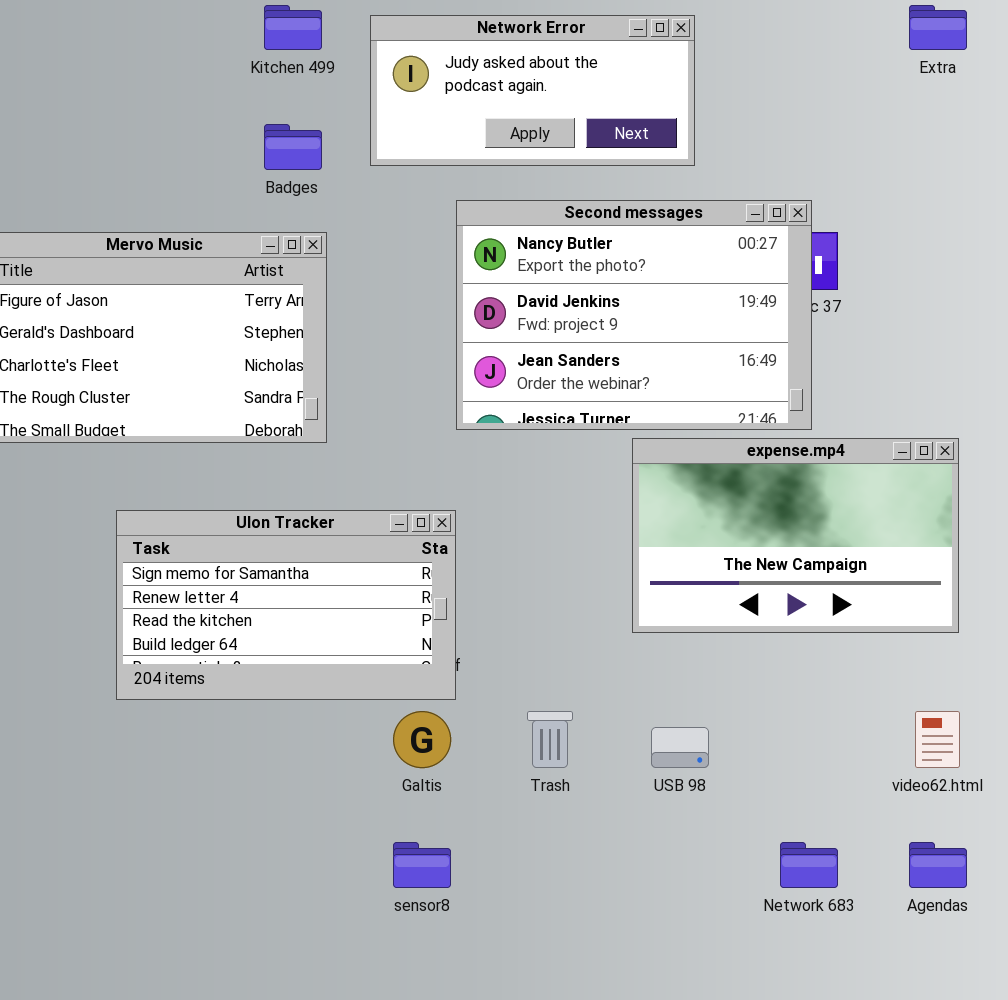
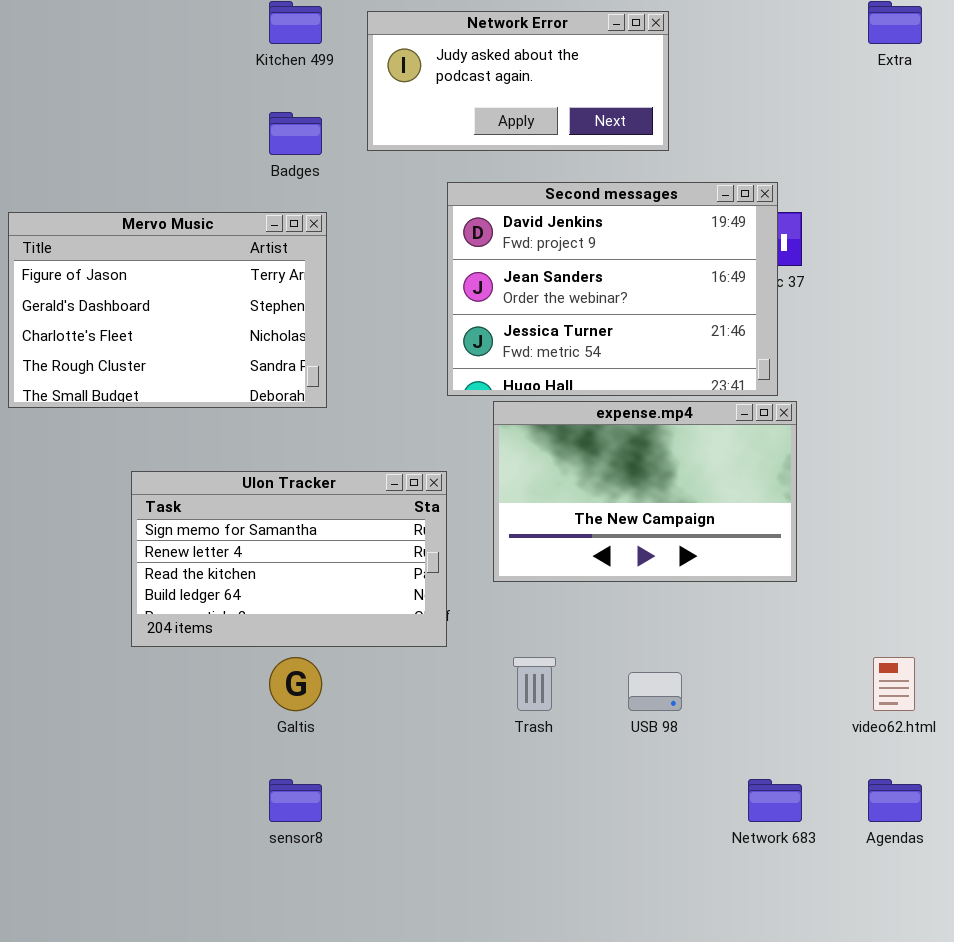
Second messages: [456,200,812,430] -> [447,182,778,396], scrolled down 1 row
expense.mp4: [632,438,959,633] -> [493,401,797,582], moved
Galtis: [393,711,451,768] -> [269,657,322,711], moved
sensor8: [393,842,451,888] -> [269,779,322,822], moved

